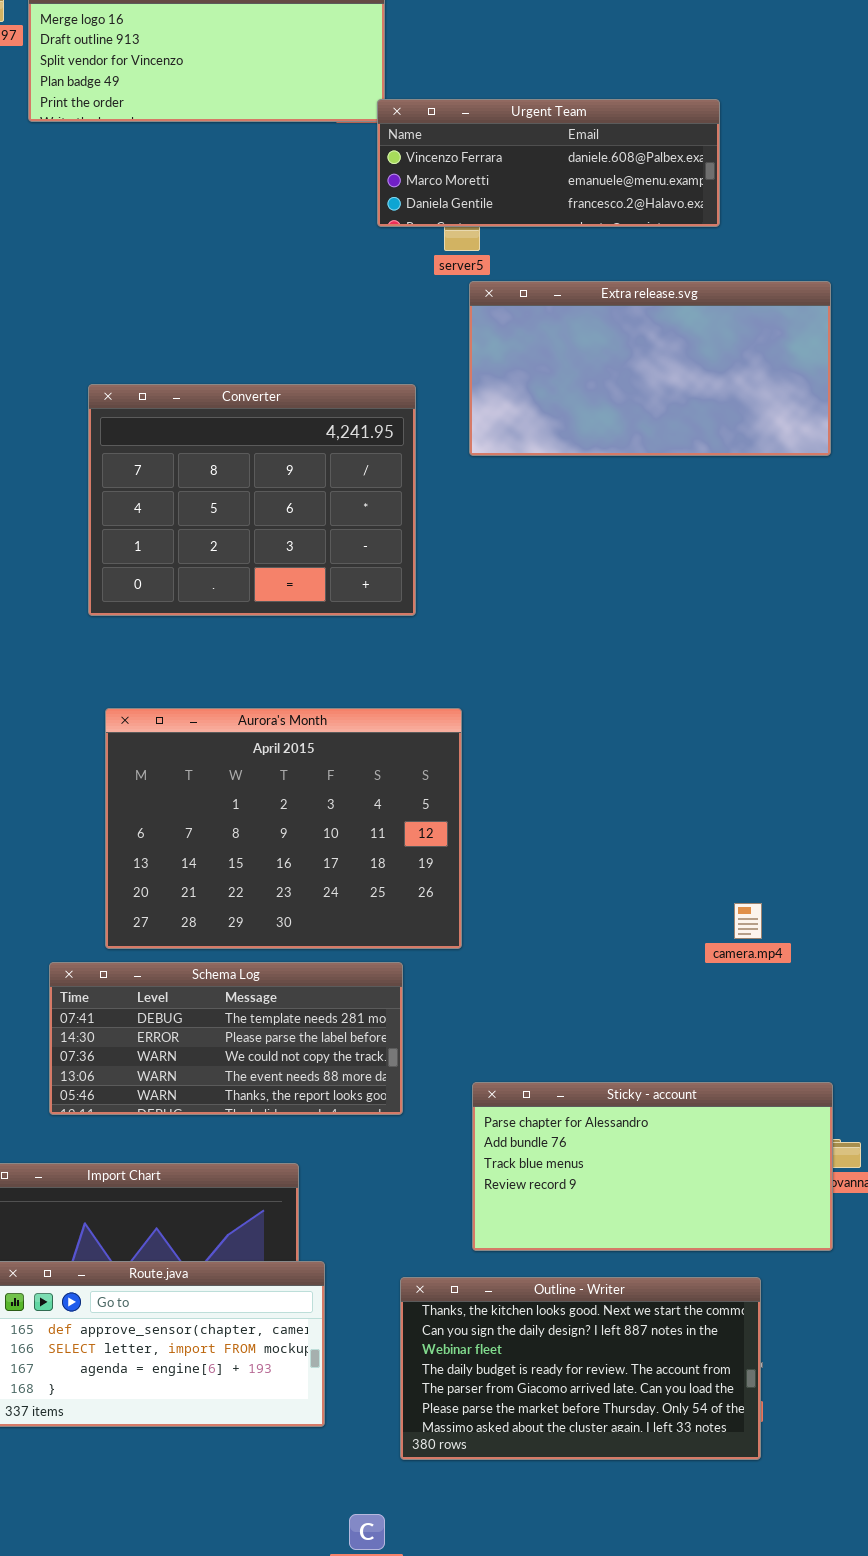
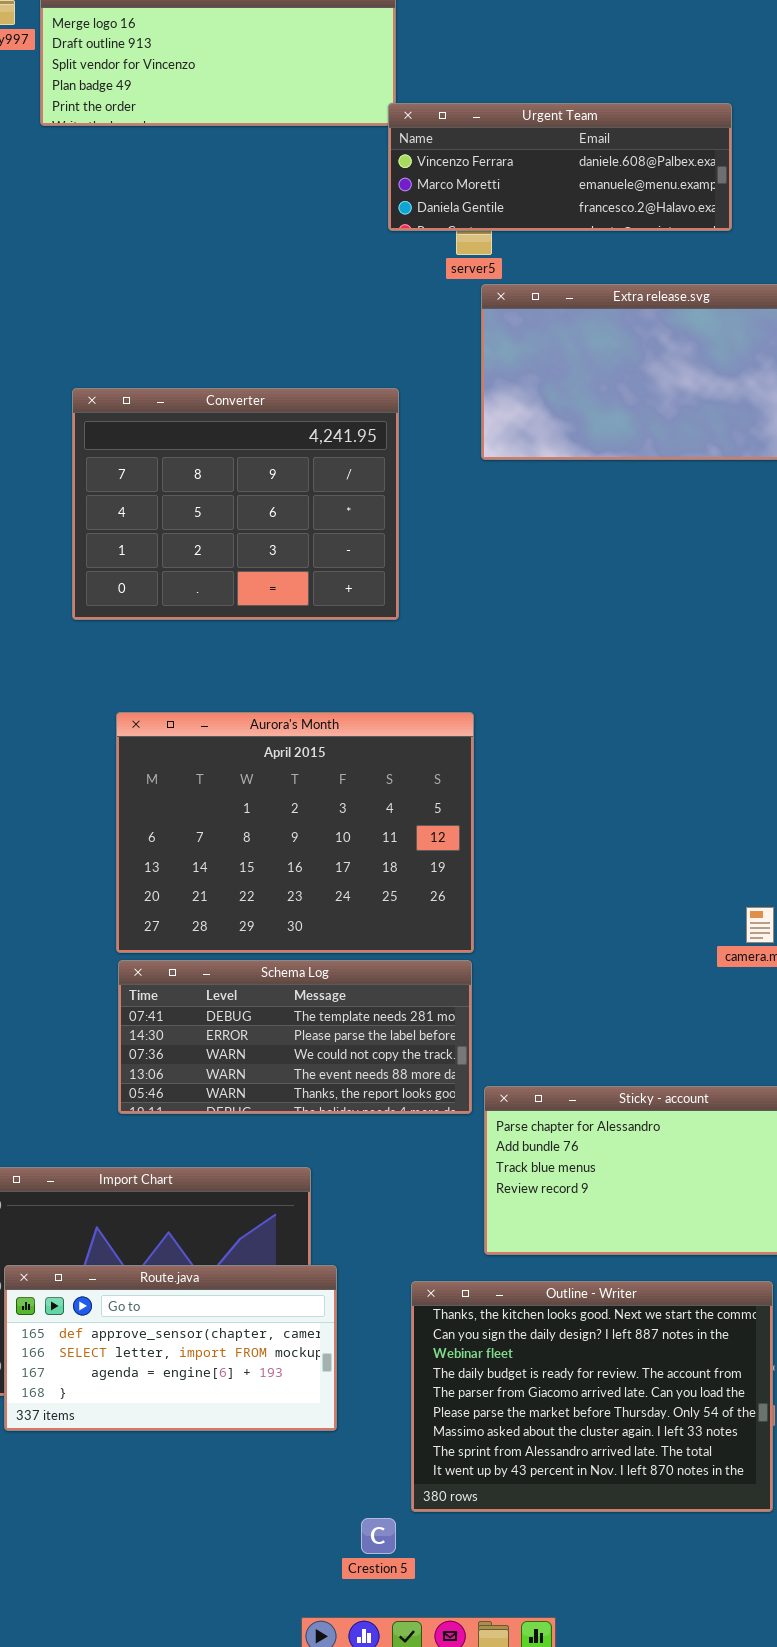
Converter: [88,384,416,616] -> [72,388,399,620], moved
Schema Log: [49,962,403,1115] -> [118,960,472,1114], moved
Outline - Writer: [400,1277,761,1460] -> [411,1281,773,1512], resized

